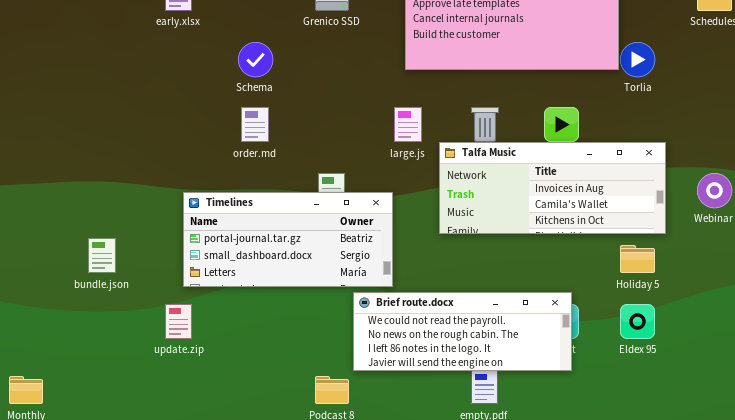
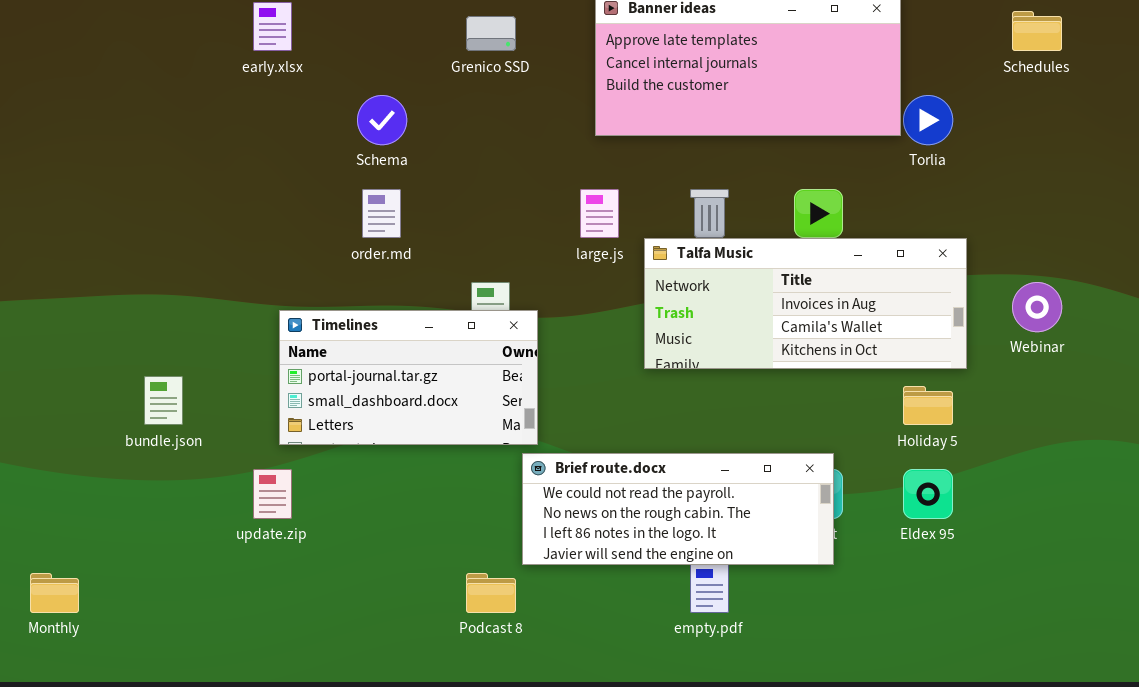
Timelines: [183,192,393,287] -> [279,310,538,445], resized

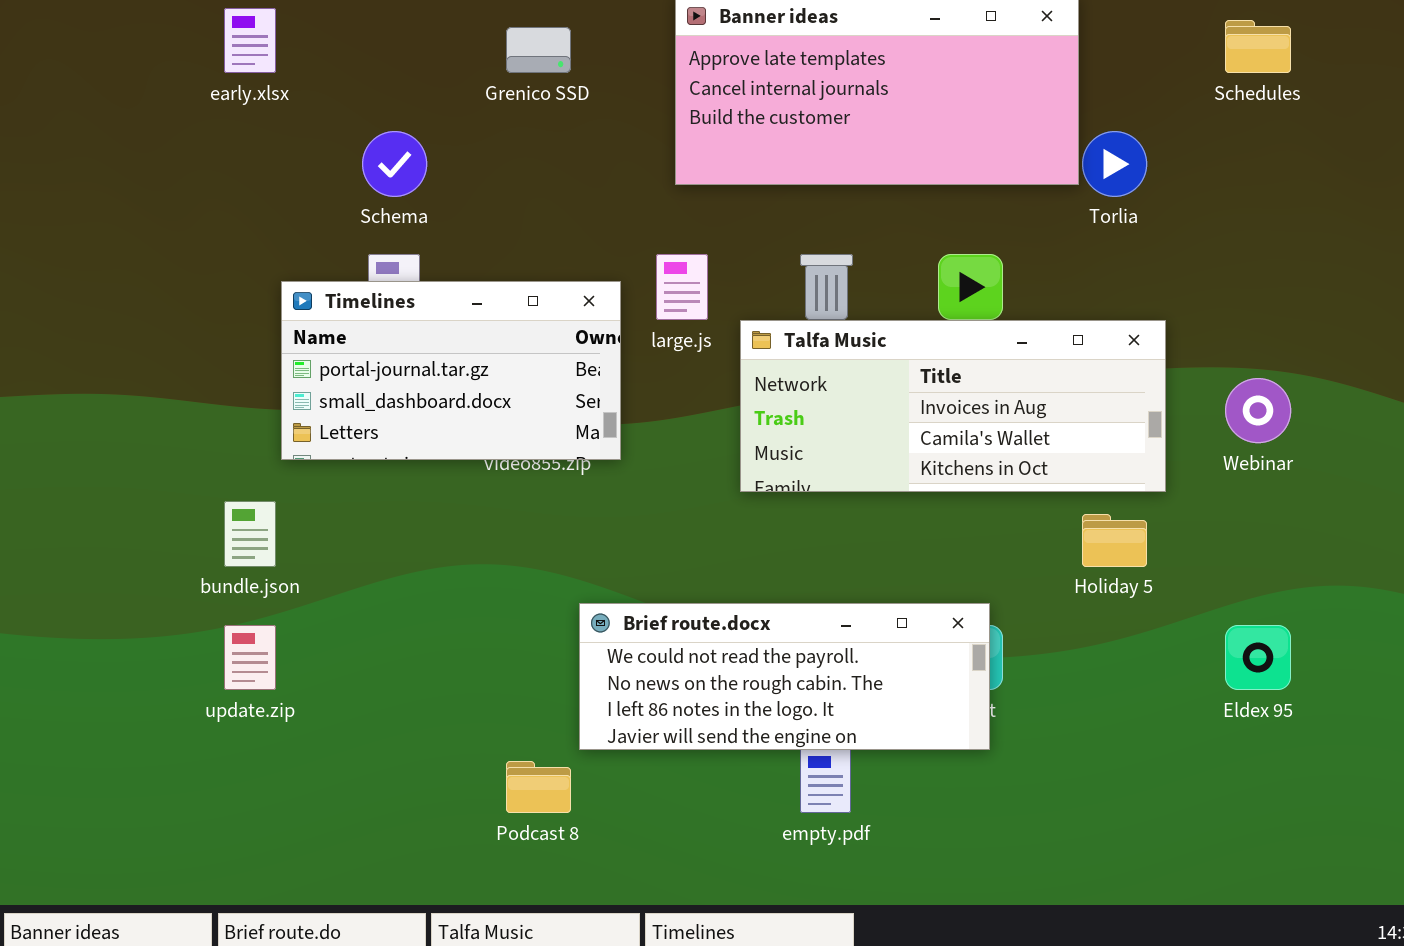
Timelines: [279,310,538,445] -> [281,281,621,460], moved
bundle.json: [144,376,183,425] -> [224,501,276,567], moved
Eldex 95: [903,469,953,519] -> [1225,625,1291,690], moved

